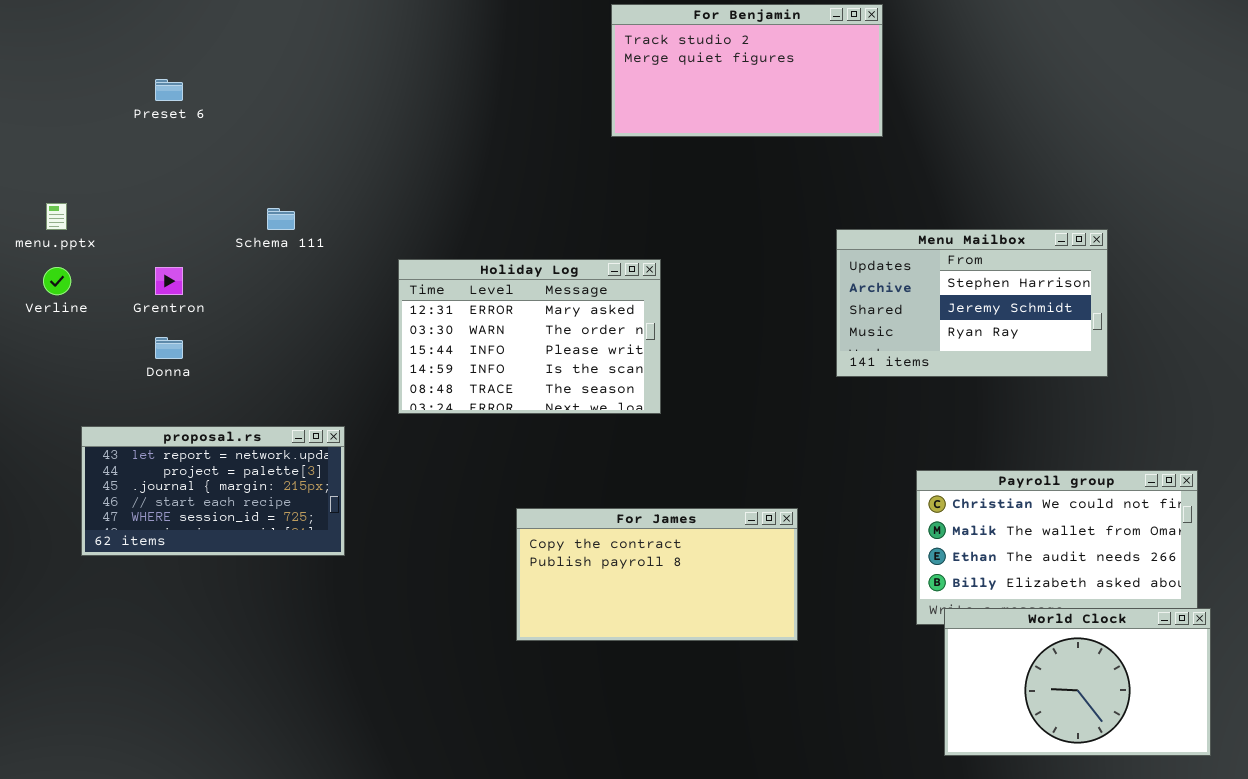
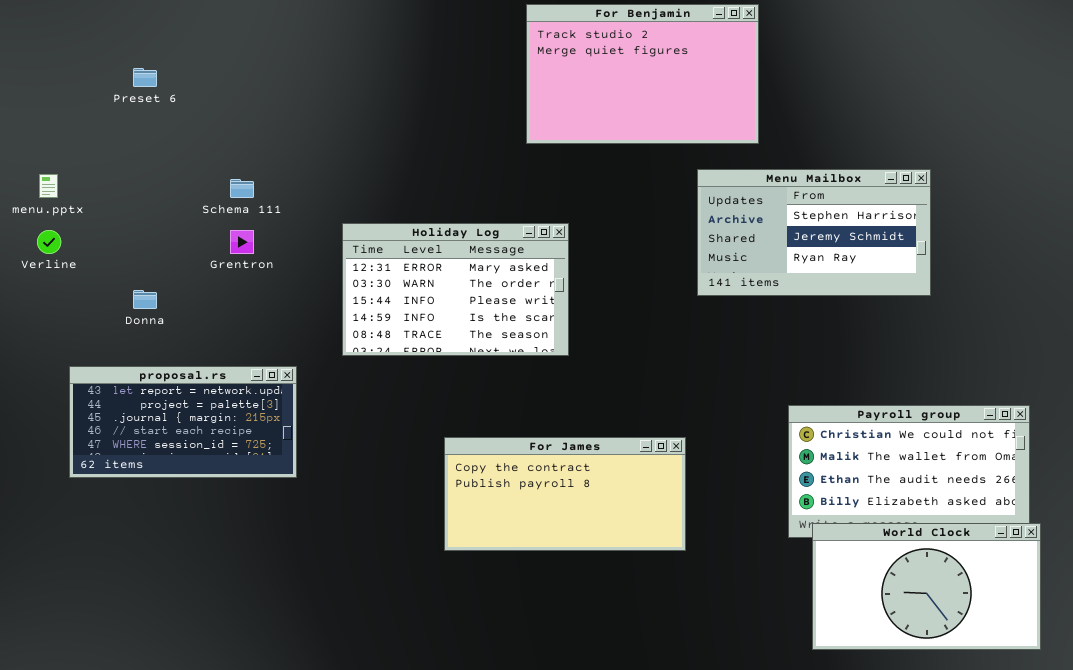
For Benjamin: [611,4,883,137] -> [526,4,759,144], resized
Menu Mailbox: [836,229,1108,377] -> [697,169,931,296], moved
Grentron: [155,267,183,295] -> [230,230,254,254], moved

